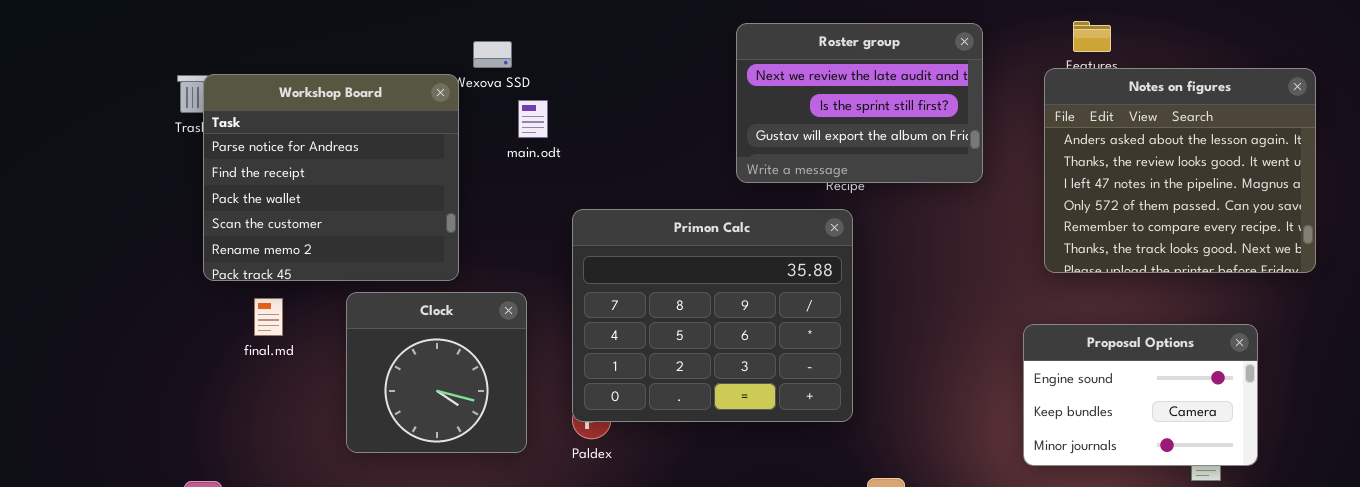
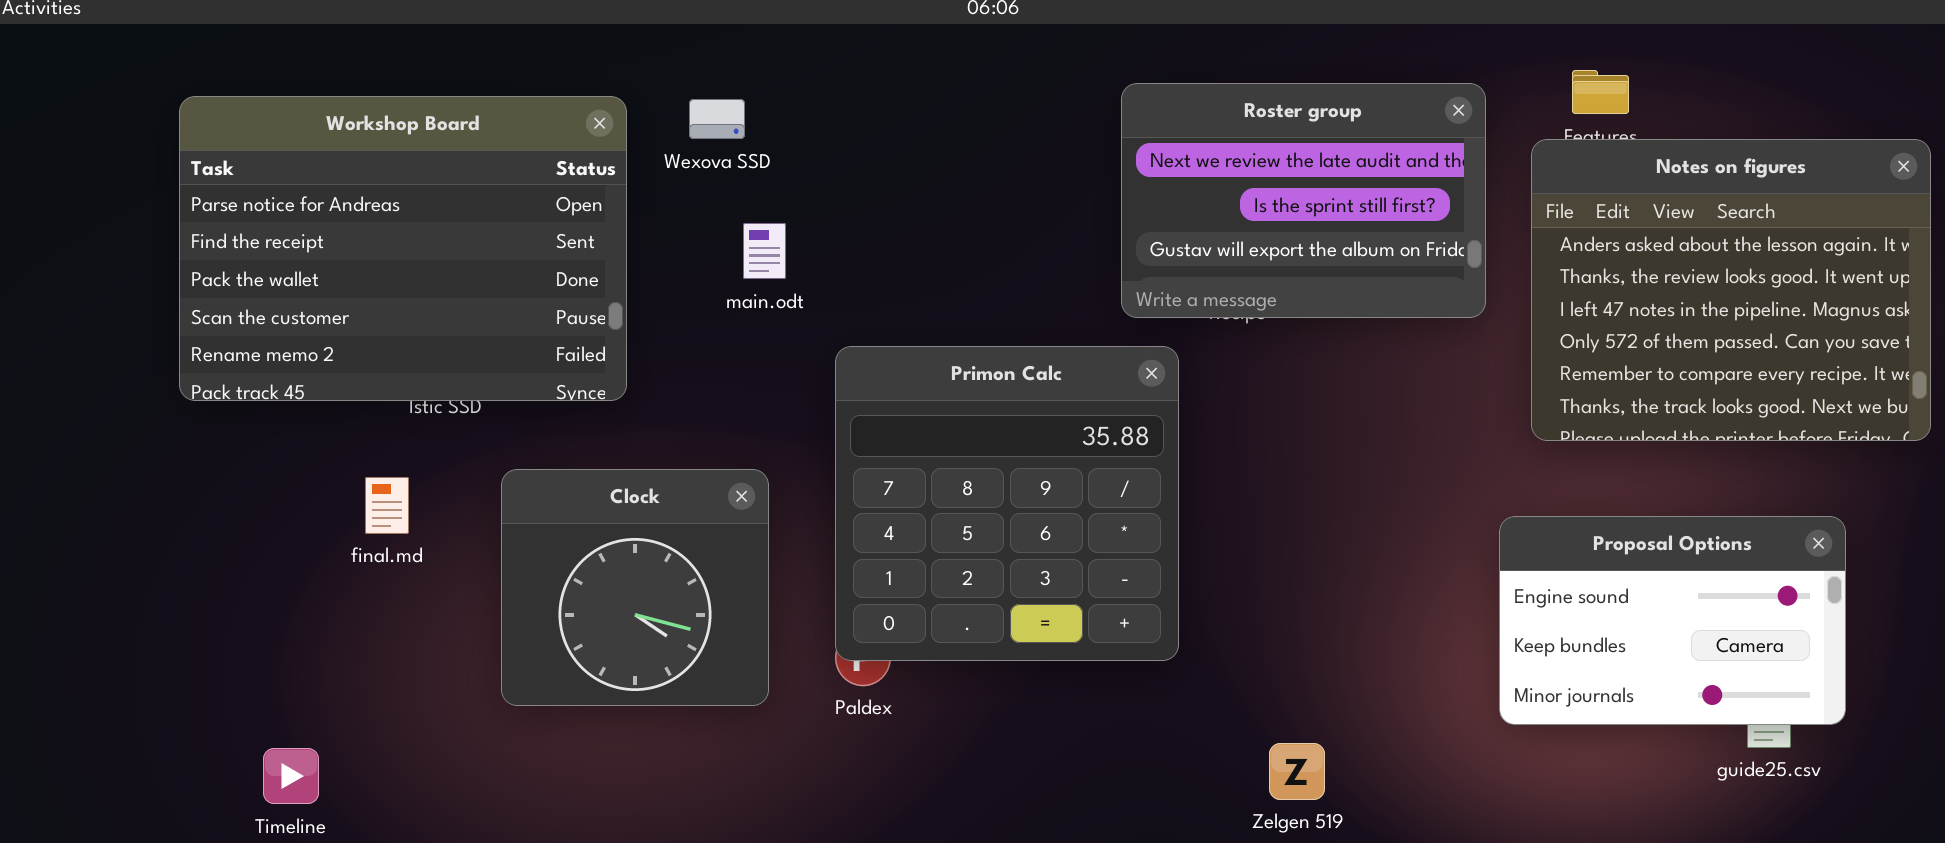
Roster group: [736,23,983,183] -> [1121,83,1486,318], moved
Workshop Board: [203,74,459,281] -> [179,96,627,401], moved, resized
main.odt: [518,100,548,138] -> [743,223,786,279], moved
Primon Calc: [572,209,853,422] -> [835,346,1179,661], resized

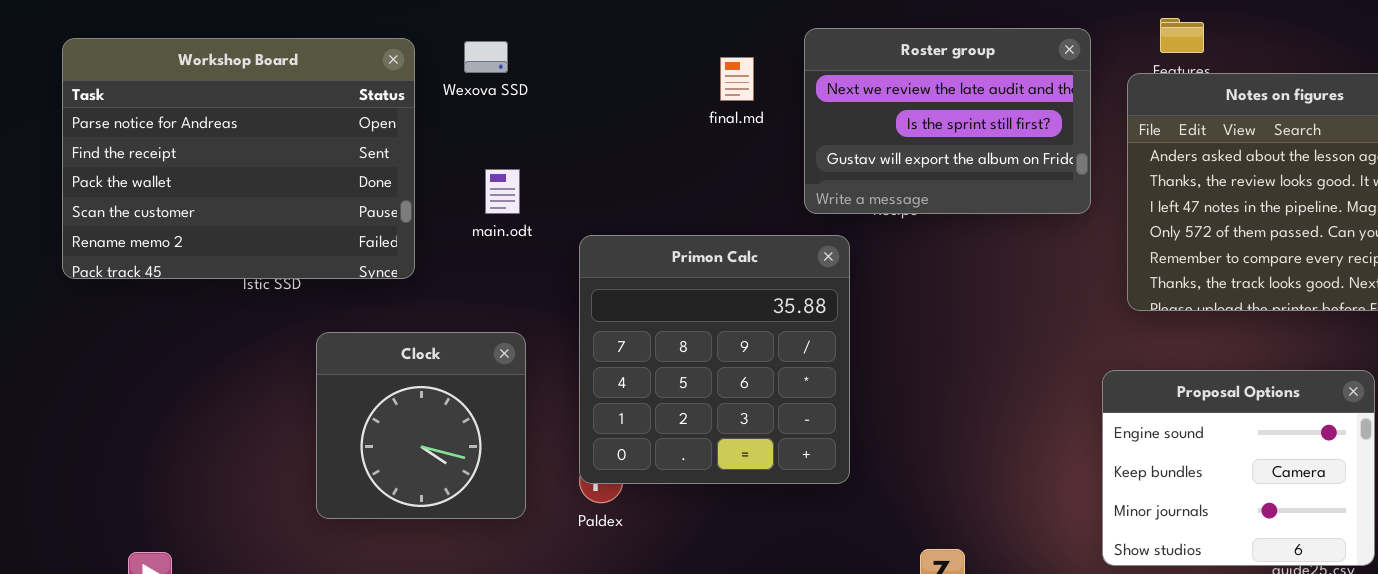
main.odt: [743,223,786,279] -> [485,169,520,214], moved
final.md: [365,477,409,534] -> [720,57,754,101], moved
Proposal Options: [1499,516,1846,725] -> [1102,370,1375,566], resized

